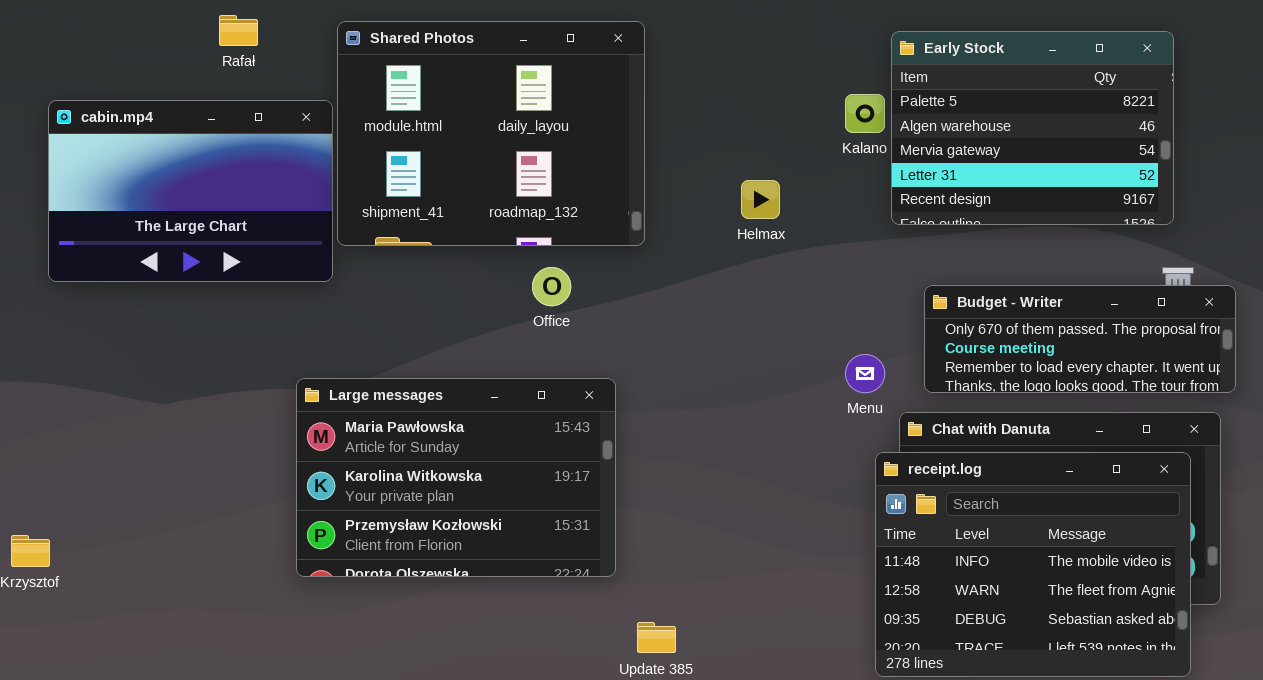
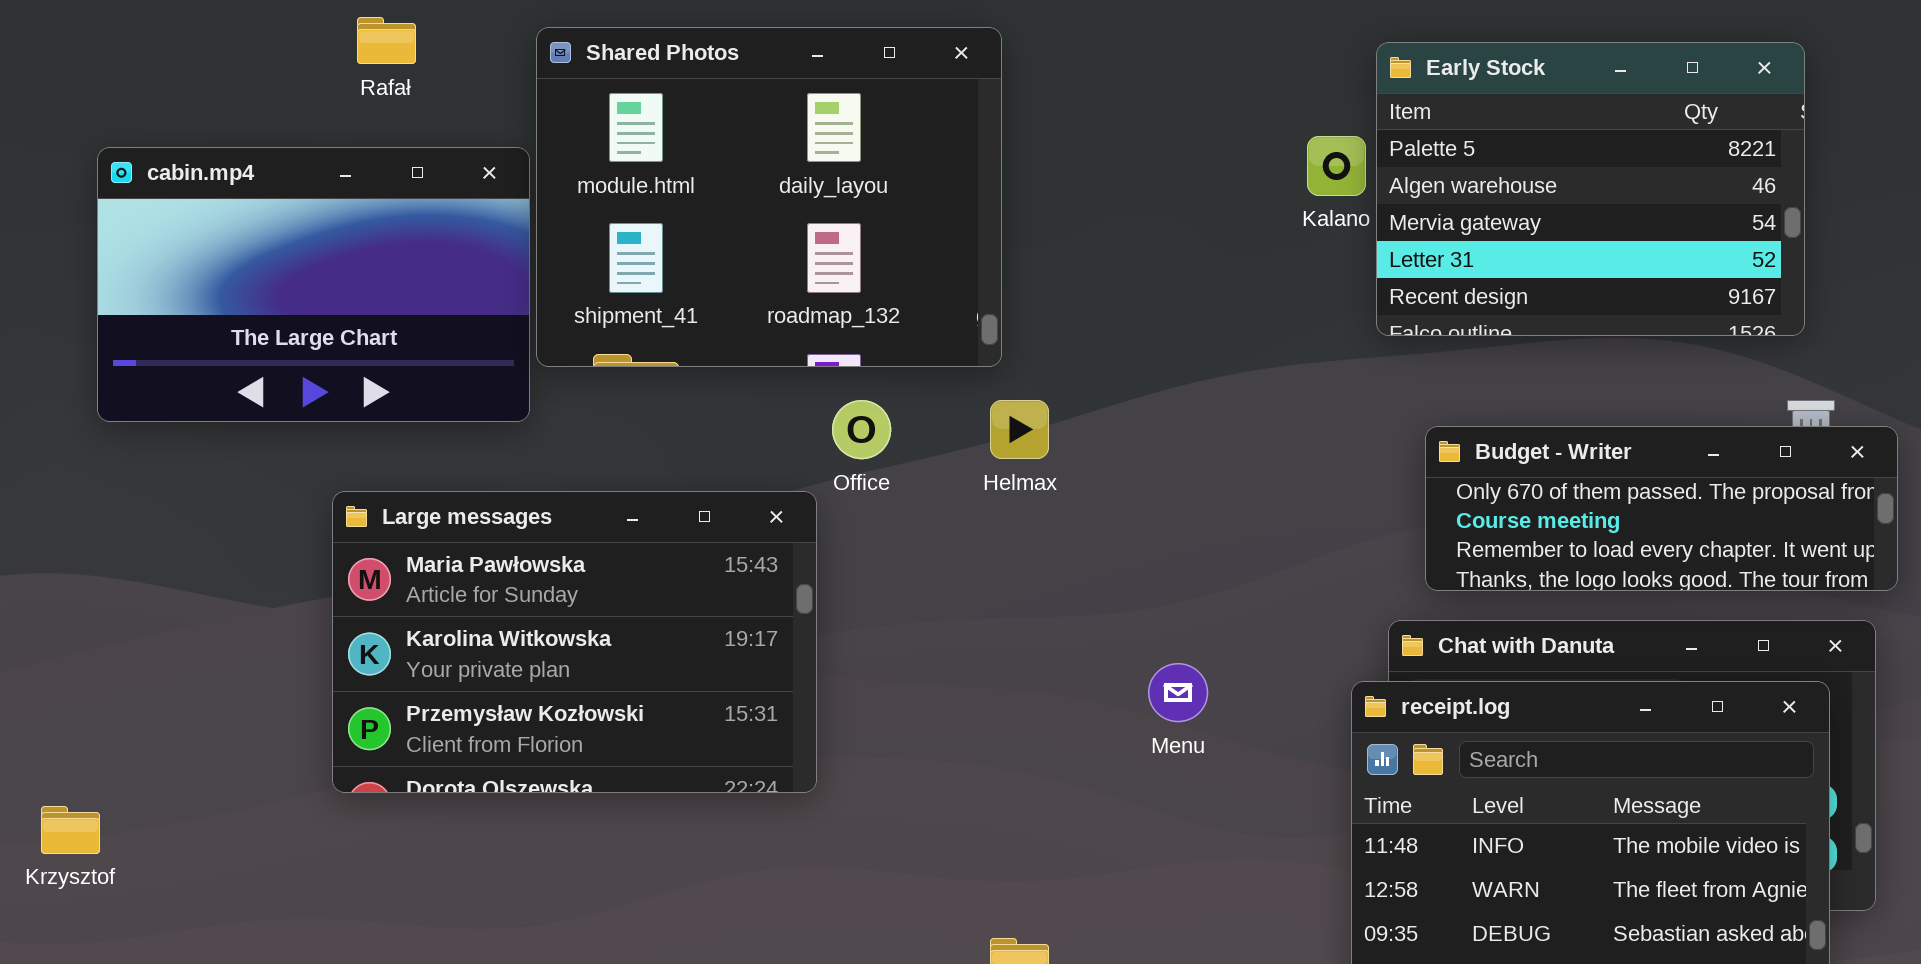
Helmax: [741,180,780,219] -> [990,400,1049,459], moved
Menu: [845,354,885,393] -> [1148,663,1208,722], moved
Large messages: [296,378,616,577] -> [332,491,817,793], moved

